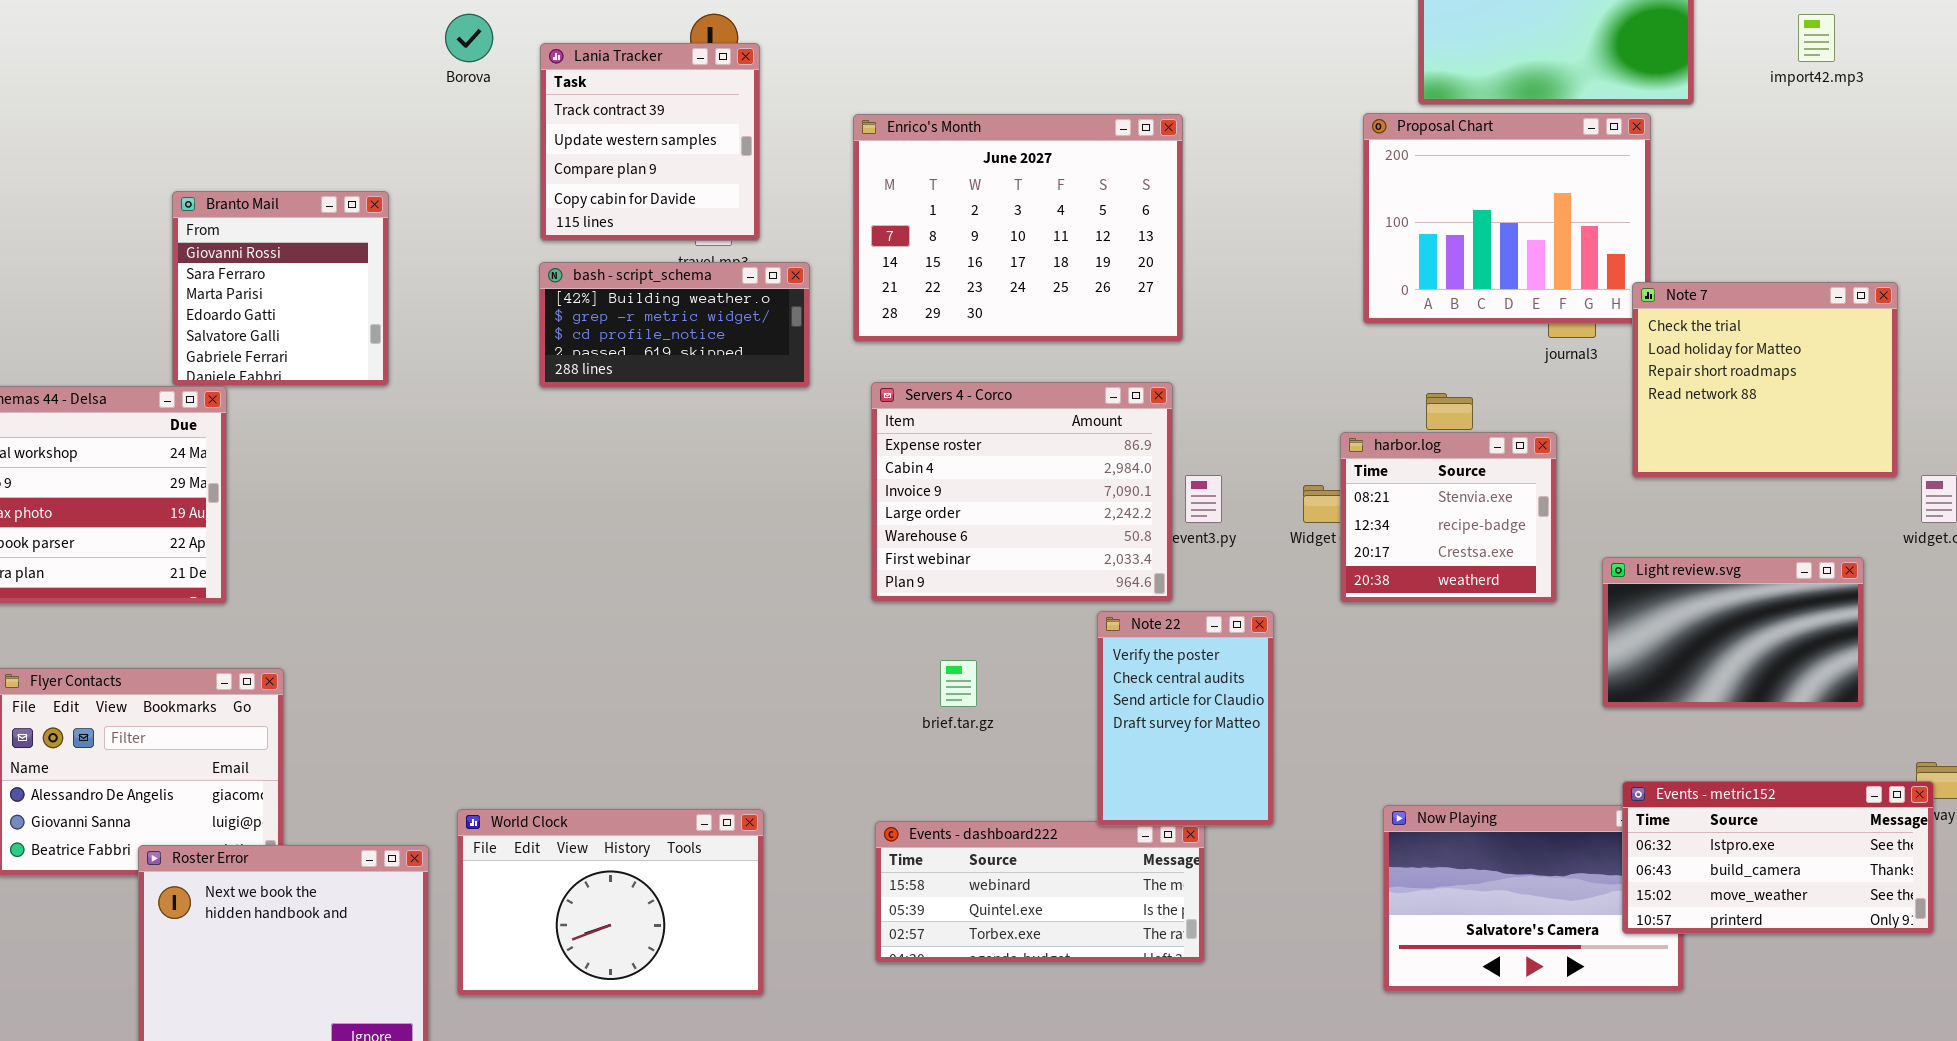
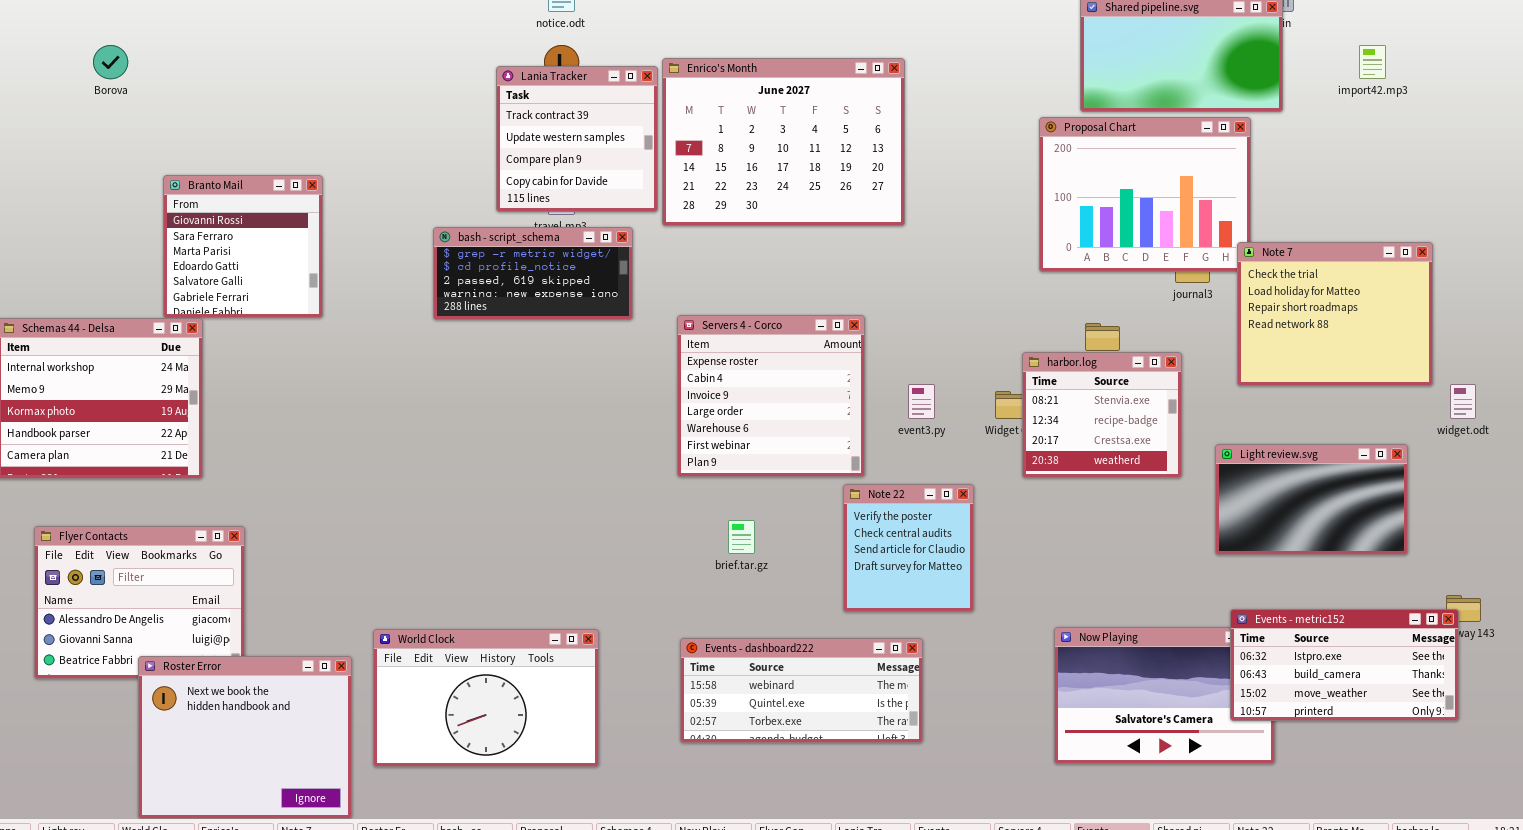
Borova: [445,14,493,62] -> [93,45,128,79], moved
Lania Tracker: [540,43,760,241] -> [496,66,658,212], moved
Enrico's Month: [853,114,1183,342] -> [662,58,905,226], moved
bash - script_schema: [539,262,810,388] -> [433,227,633,320], scrolled down 1 row
Servers 4 - Corco: [871,382,1173,602] -> [677,315,865,477], resized
Note 22: [1097,611,1274,826] -> [843,484,974,612], resized

